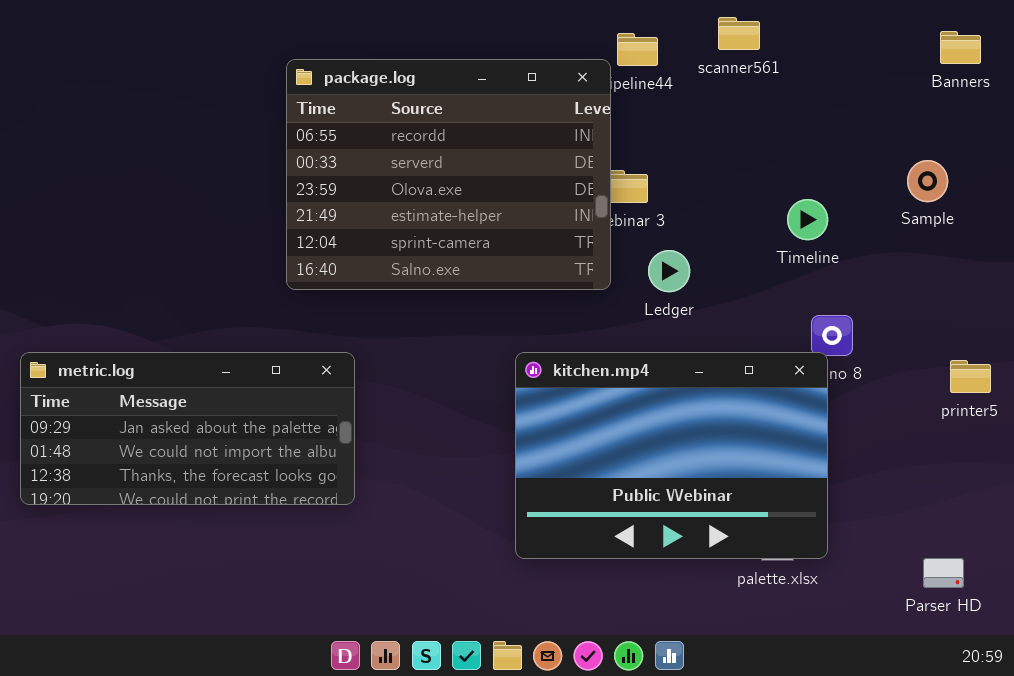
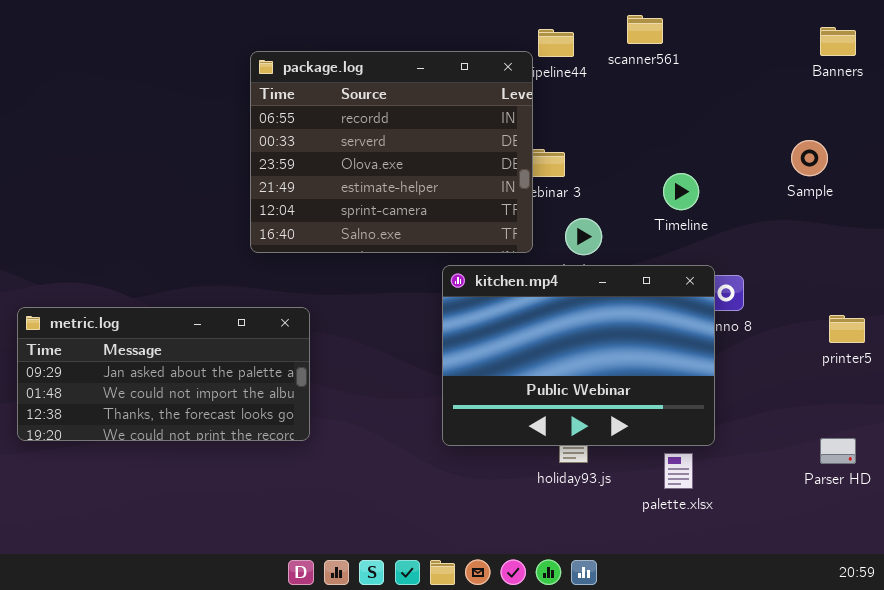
Timeline: [787,199,828,240] -> [663,173,699,210], moved
kitchen.mp4: [515,352,828,559] -> [442,265,715,446], moved
Parser HD: [923,558,964,588] -> [820,438,856,464], moved

